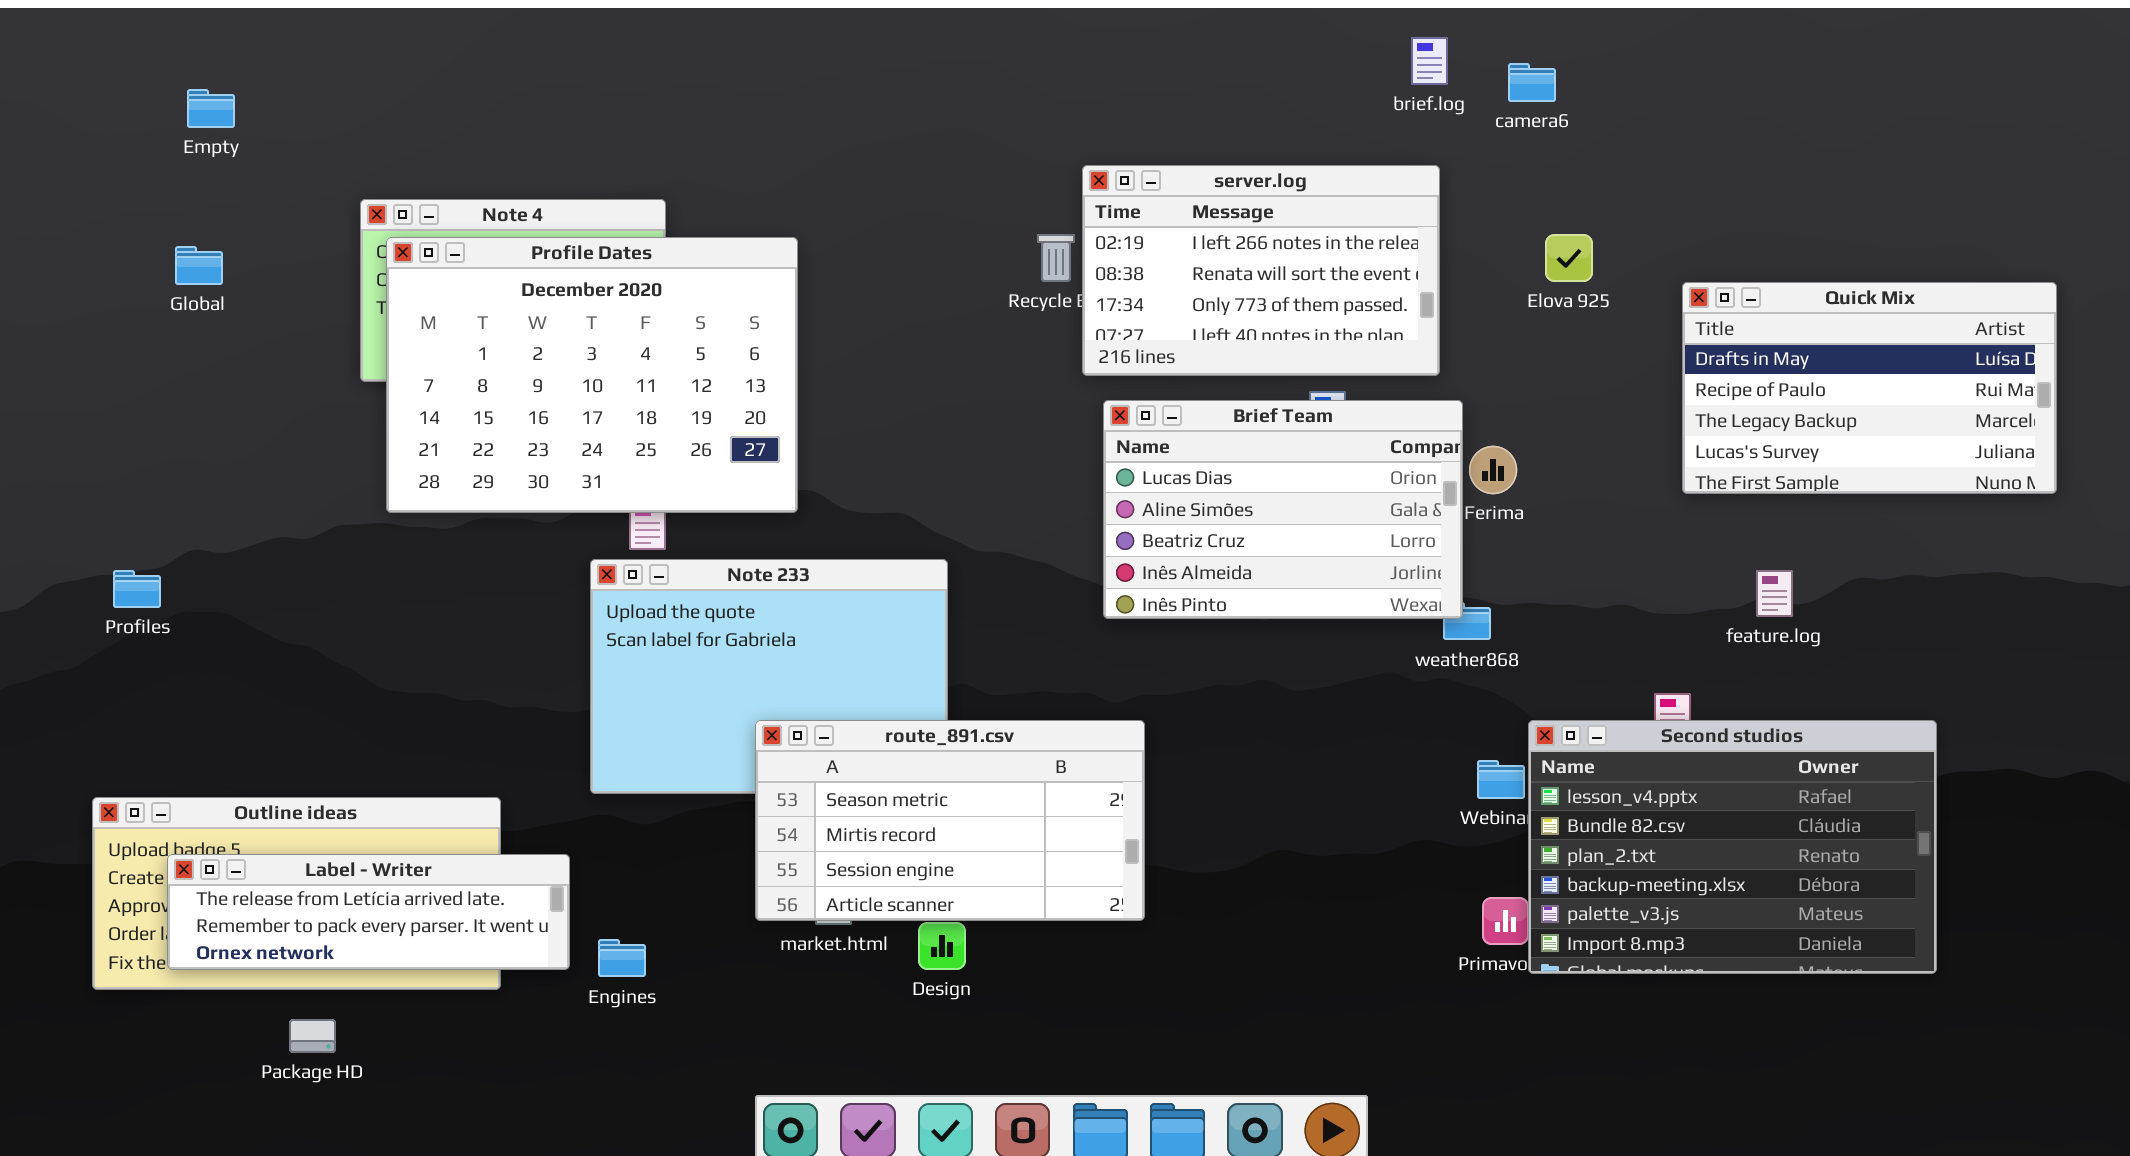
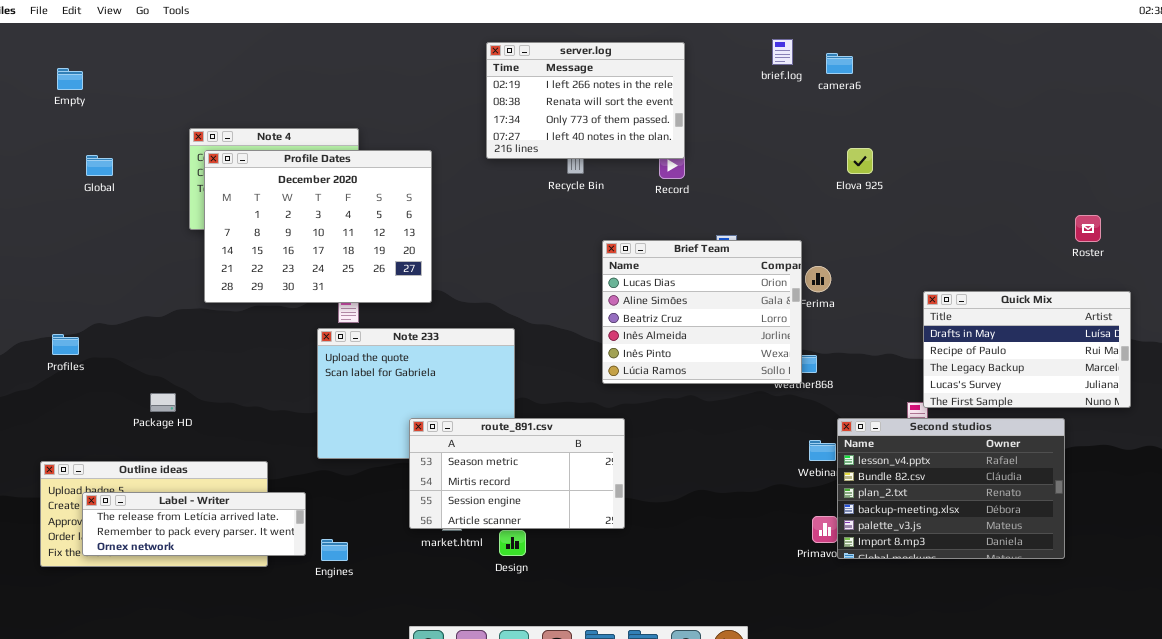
Empty: [187,89,235,128] -> [57,68,83,90], moved
server.log: [1082,165,1440,376] -> [486,42,685,159], moved
Quick Mix: [1682,282,2057,494] -> [923,291,1131,408], moved
Brief Team: [1103,400,1463,619] -> [602,240,802,384], resized
Package HD: [289,1019,336,1053] -> [150,393,176,412], moved

